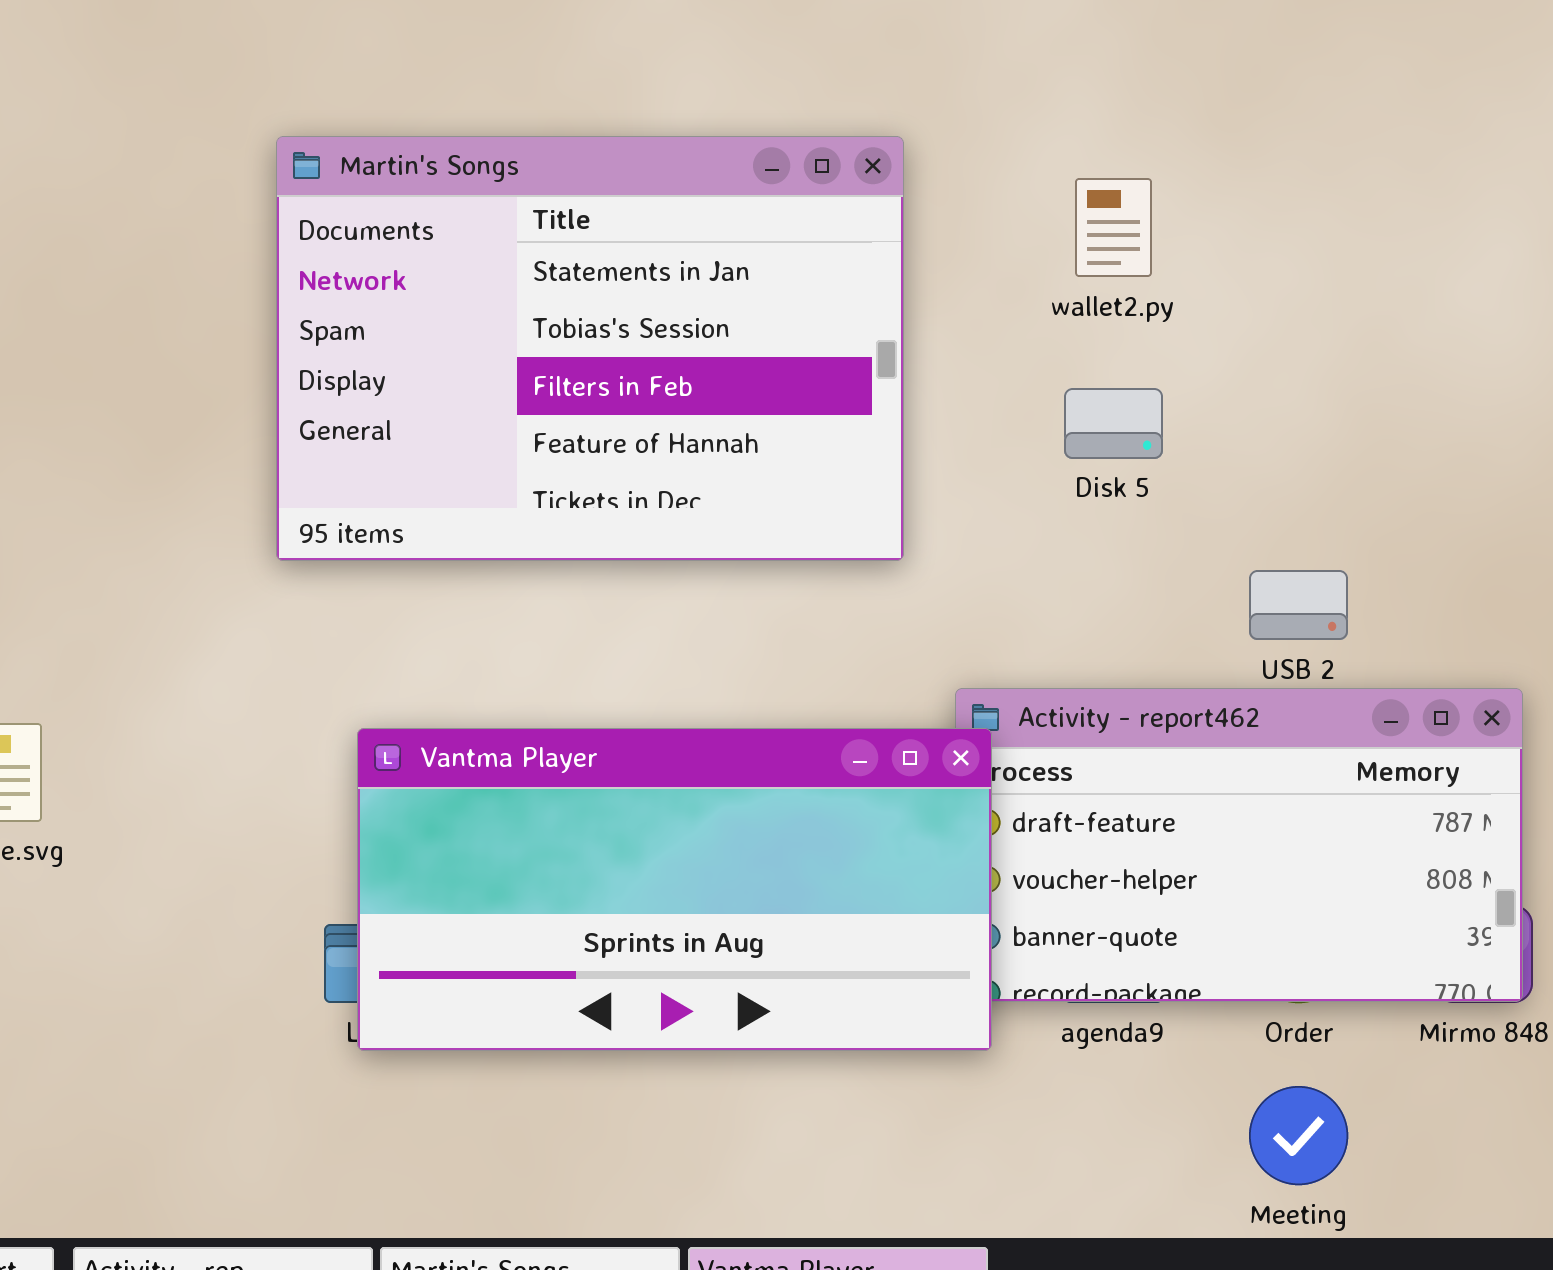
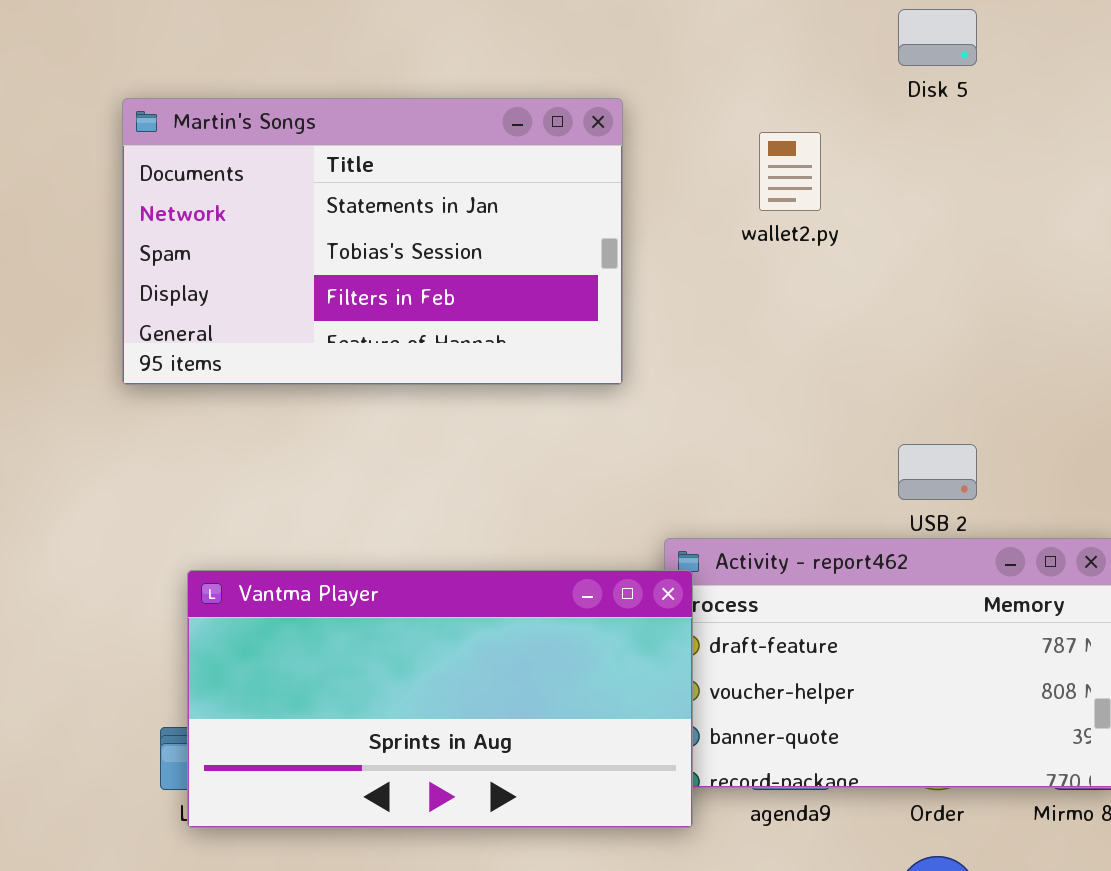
Martin's Songs: [276,136,904,561] -> [122,98,623,385], resized
Disk 5: [1064,388,1163,459] -> [898,9,977,66], moved

